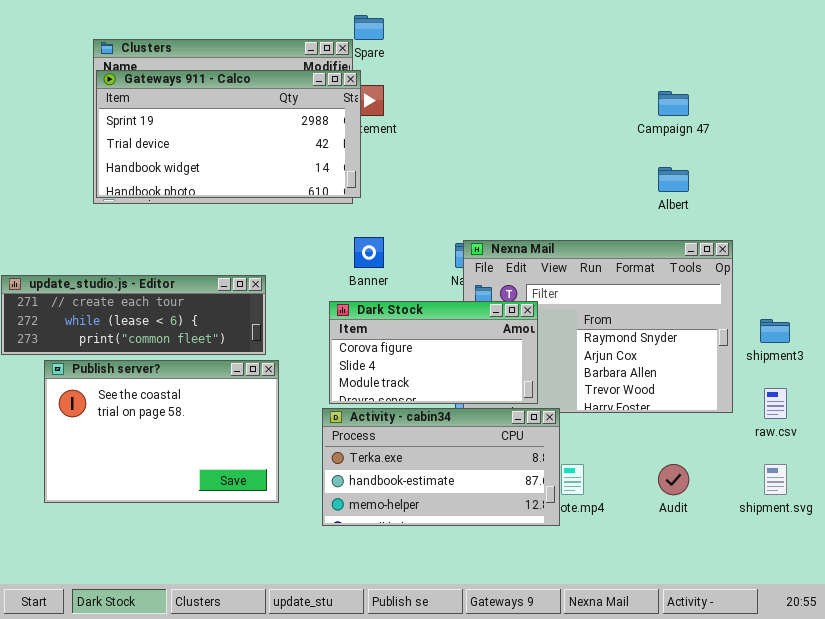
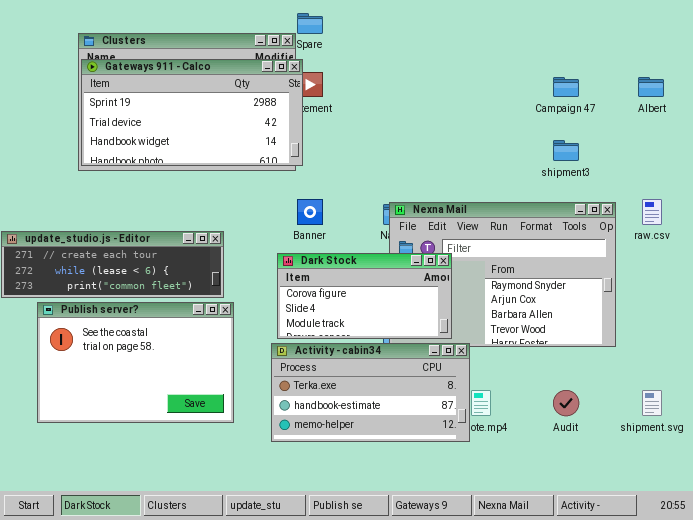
Albert: [658,167,689,192] -> [638,77,664,97], moved
shipment3: [760,319,790,343] -> [553,140,579,161], moved
raw.csv: [764,388,787,419] -> [642,199,662,225], moved

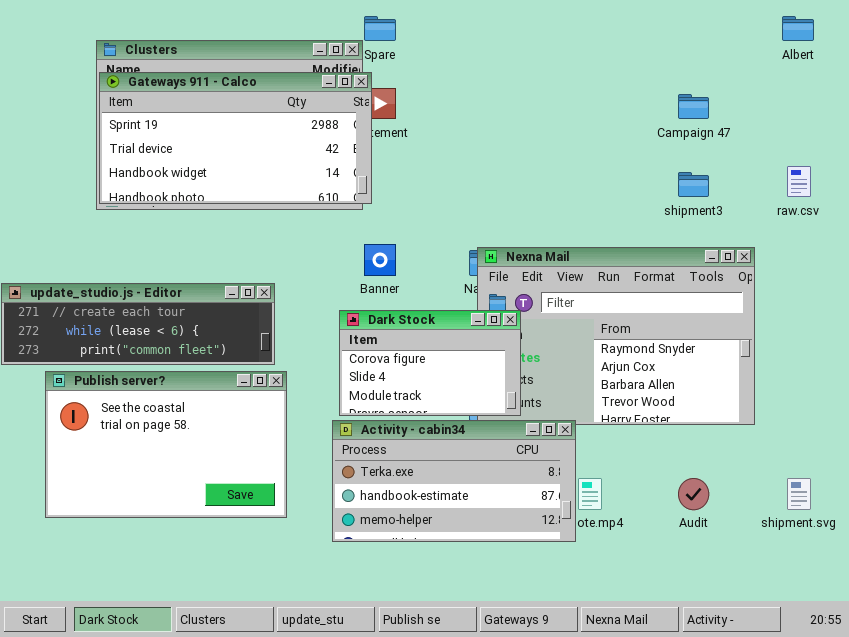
Albert: [638,77,664,97] -> [782,16,814,41], moved
raw.csv: [642,199,662,225] -> [787,166,811,197], moved
Dark Stock: [277,253,452,339] -> [339,310,521,416], resized

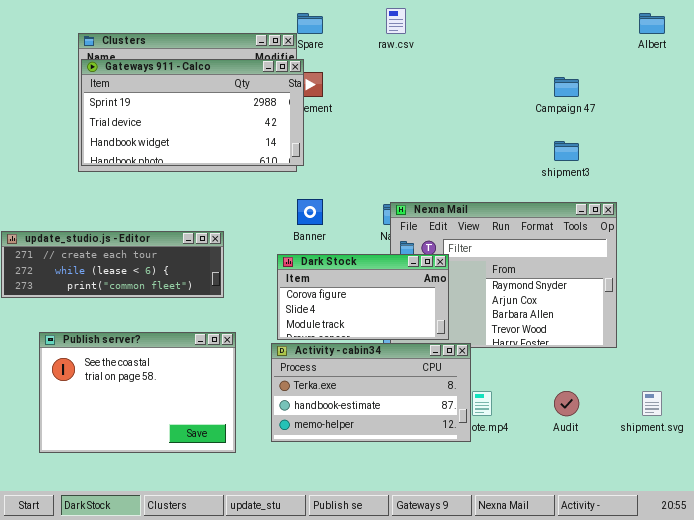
raw.csv: [787,166,811,197] -> [386,8,406,34], moved
Dark Stock: [339,310,521,416] -> [277,254,449,340], resized
Publish server?: [45,371,287,518] -> [39,332,236,453], moved

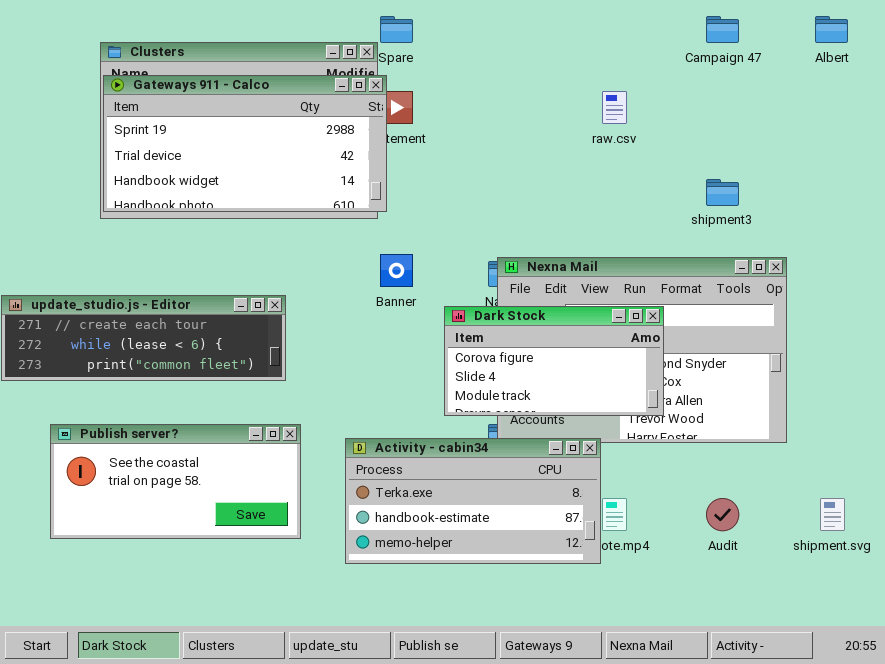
raw.csv: [386,8,406,34] -> [602,91,627,124], moved
Campaign 47: [554,77,579,97] -> [706,16,739,43], moved
Dark Stock: [277,254,449,340] -> [444,306,664,416], moved
Publish server?: [39,332,236,453] -> [50,424,301,539], resized

